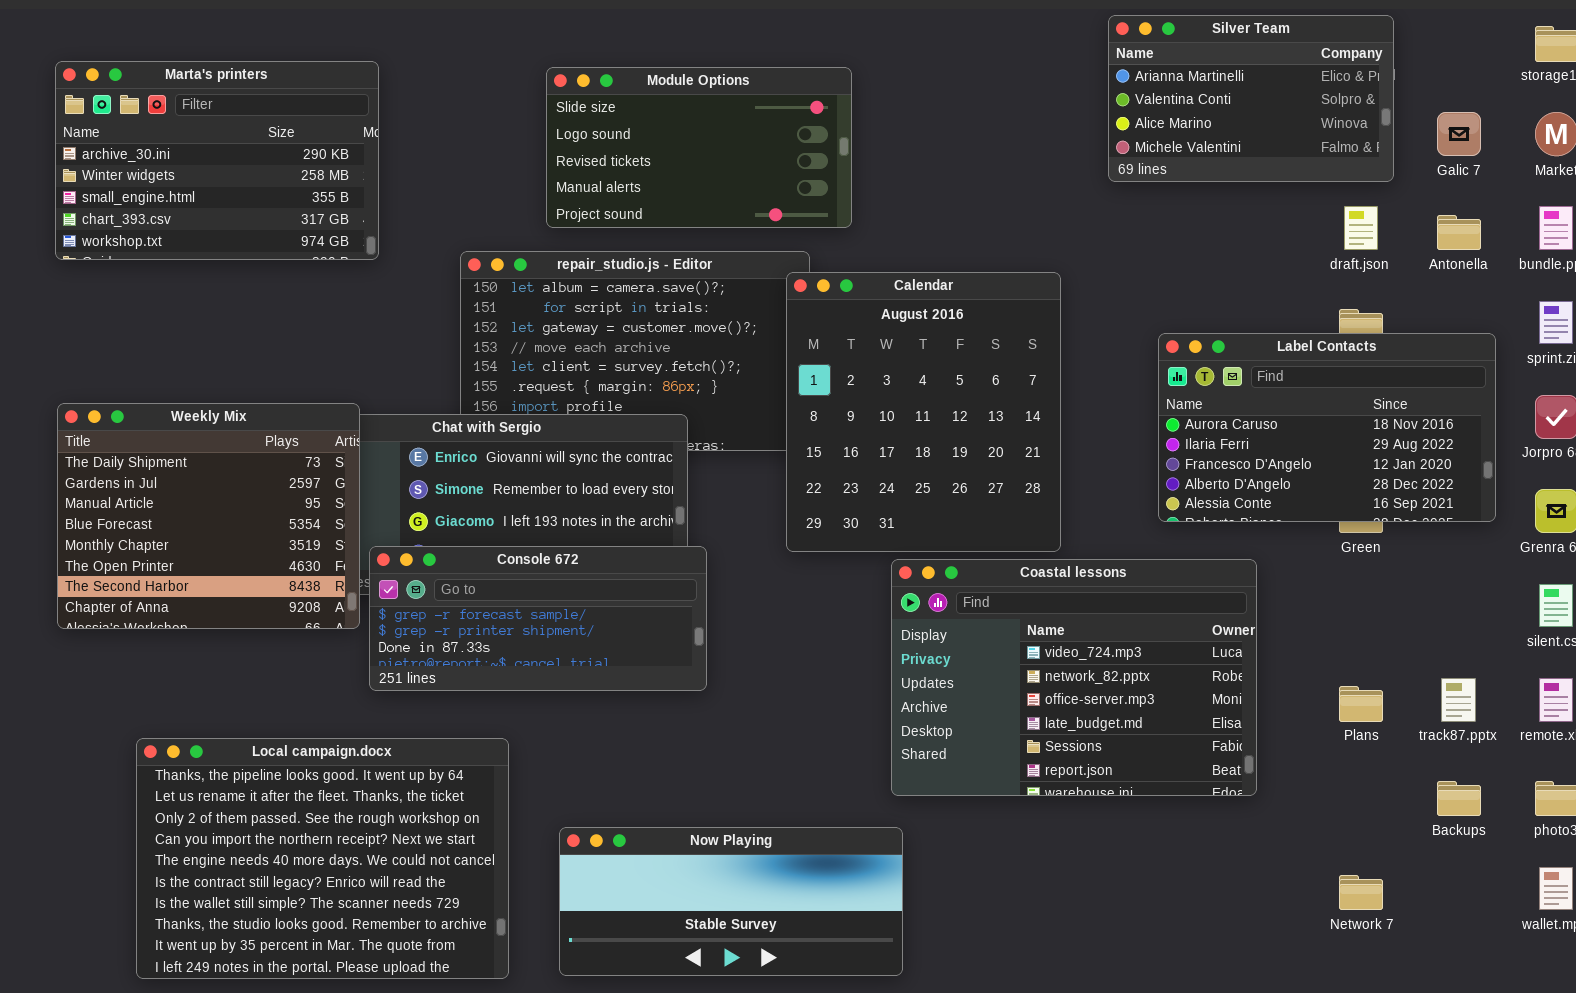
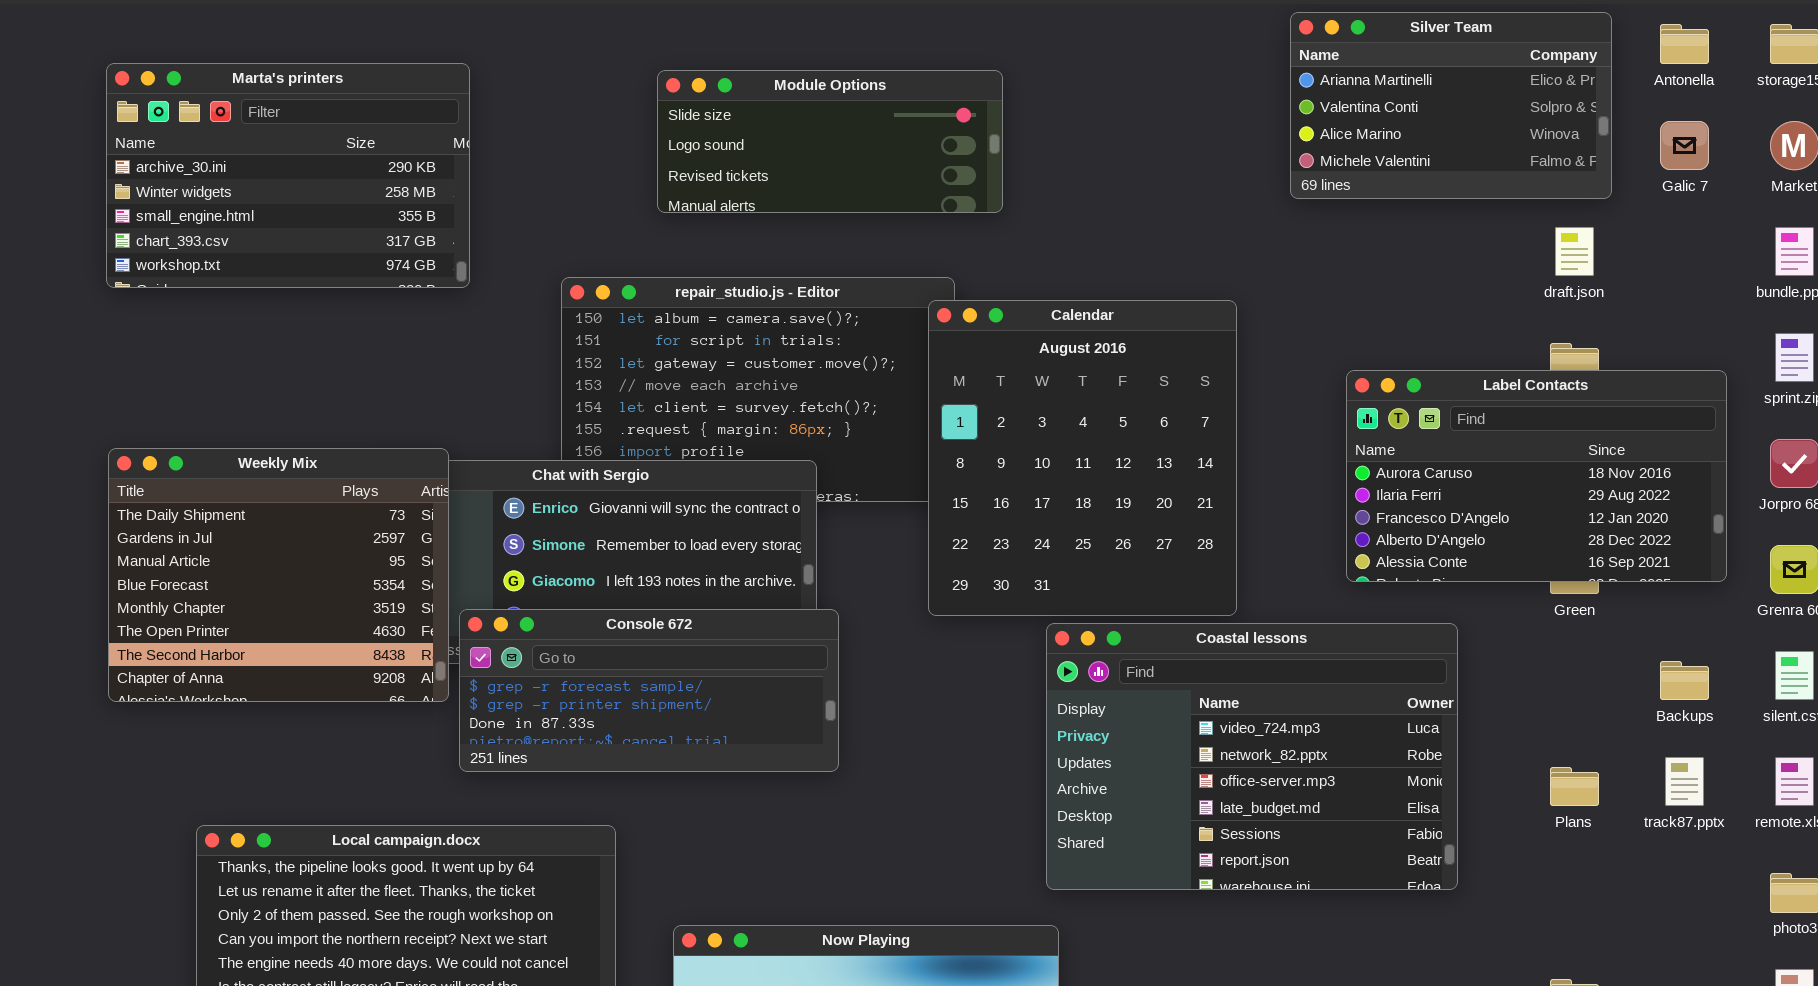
Module Options: [546,67,852,228] -> [657,70,1003,213], resized
Antonella: [1437,215,1481,250] -> [1660,24,1709,64], moved
Backups: [1437,781,1481,816] -> [1660,661,1709,700], moved

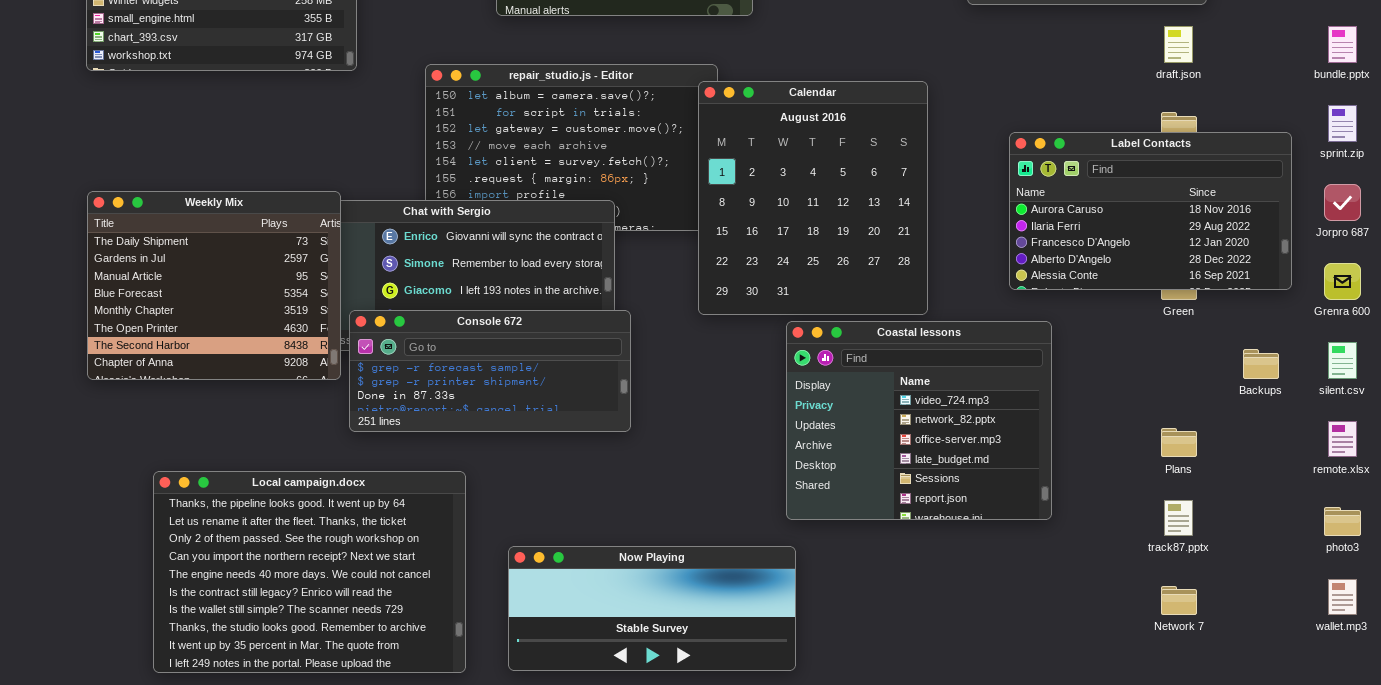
Coastal lessons: [1046,623,1458,890] -> [786,321,1052,520], resized
track87.pptx: [1665,757,1704,806] -> [1164,500,1193,536], moved

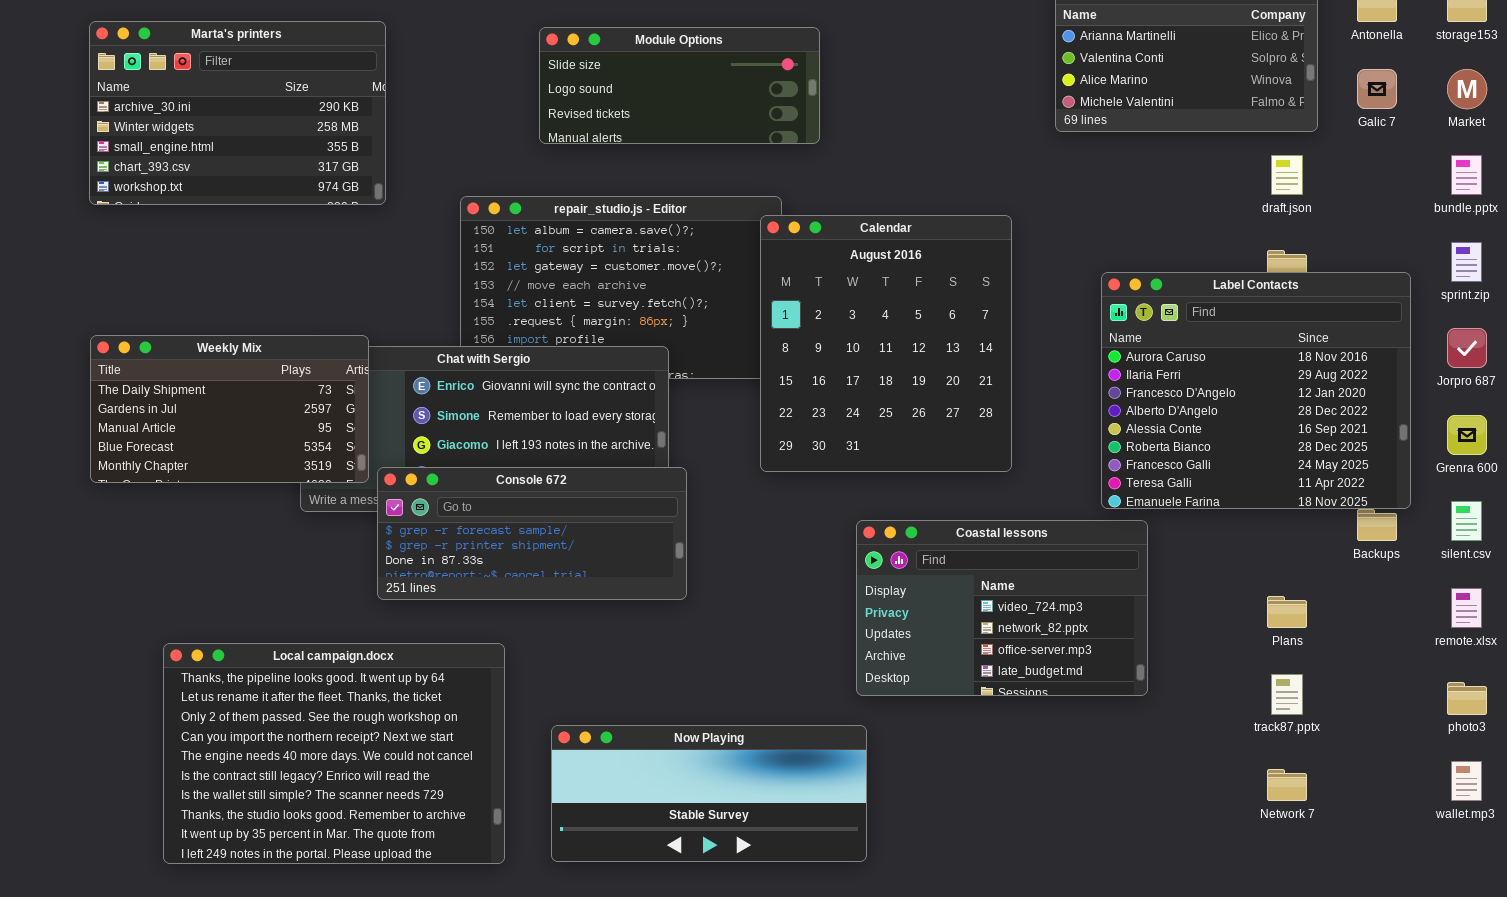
Label Contacts: [1009,132,1292,290] -> [1101,272,1411,509], resized
Weekly Mix: [87,191,341,380] -> [90,335,369,483], resized
Coastal lessons: [786,321,1052,520] -> [856,520,1148,696], resized

